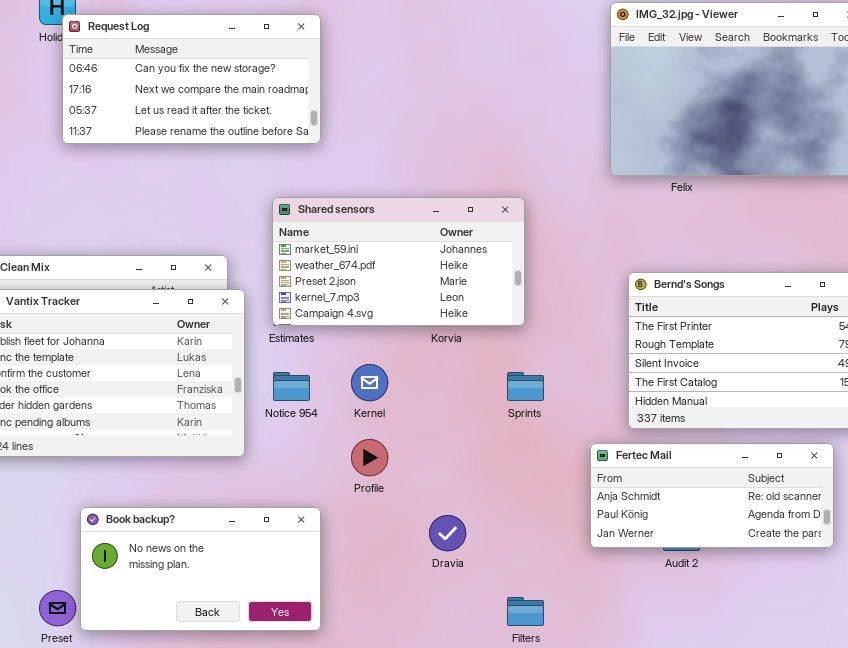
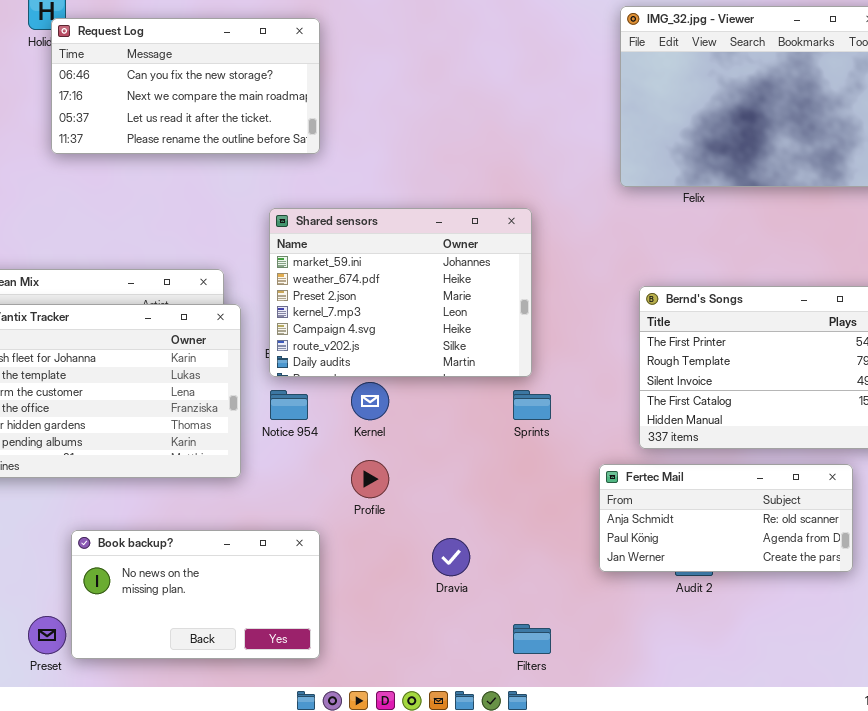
Shared sensors: [272,197,525,326] -> [269,208,532,377], resized

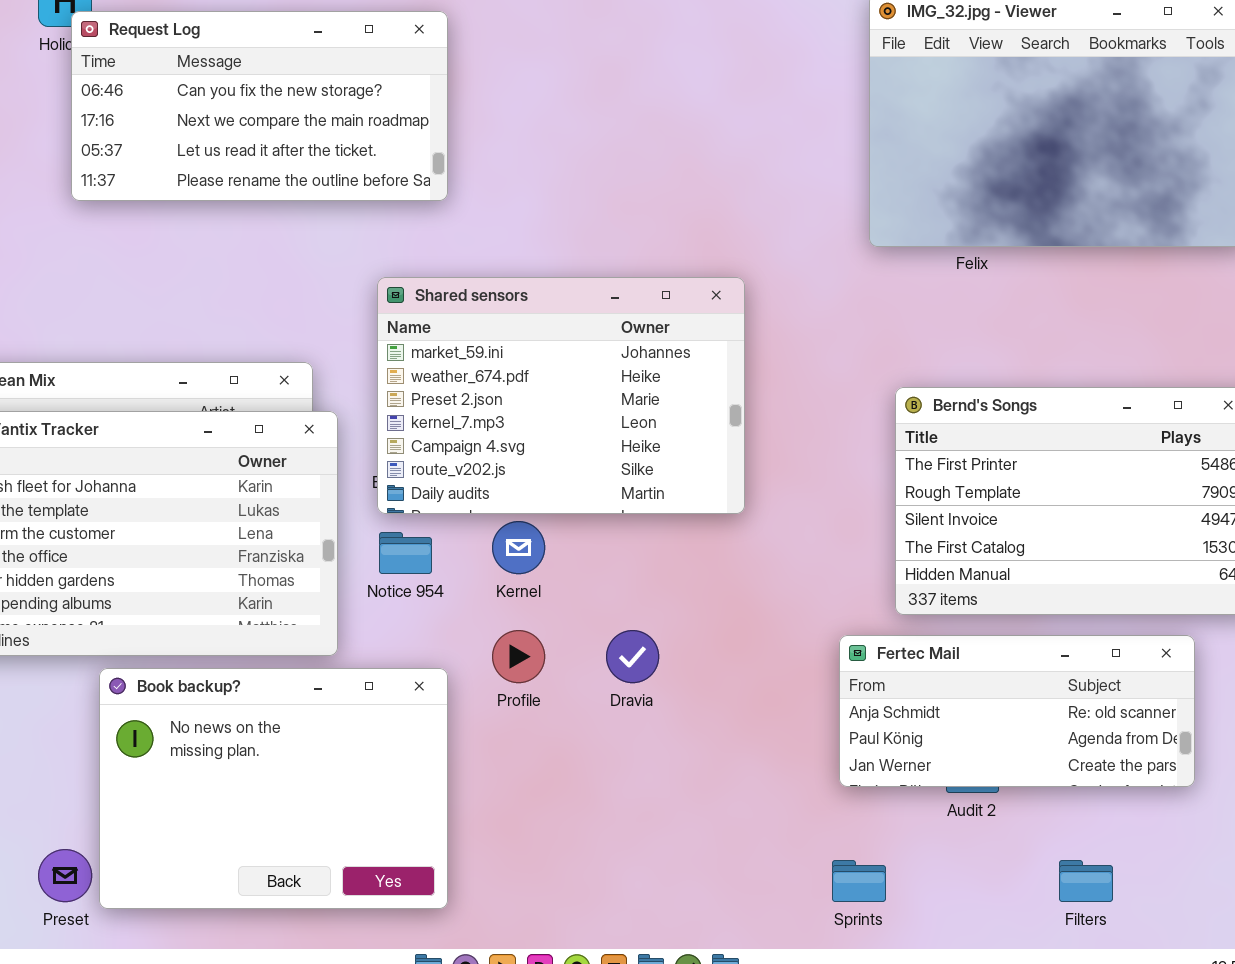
Sprints: [513,390,551,420] -> [832,860,886,902], moved
Book backup?: [71,530,320,659] -> [99,668,448,909], resized
Dravia: [432,538,470,576] -> [606,630,659,683], moved
Filters: [513,624,551,654] -> [1059,860,1113,902], moved

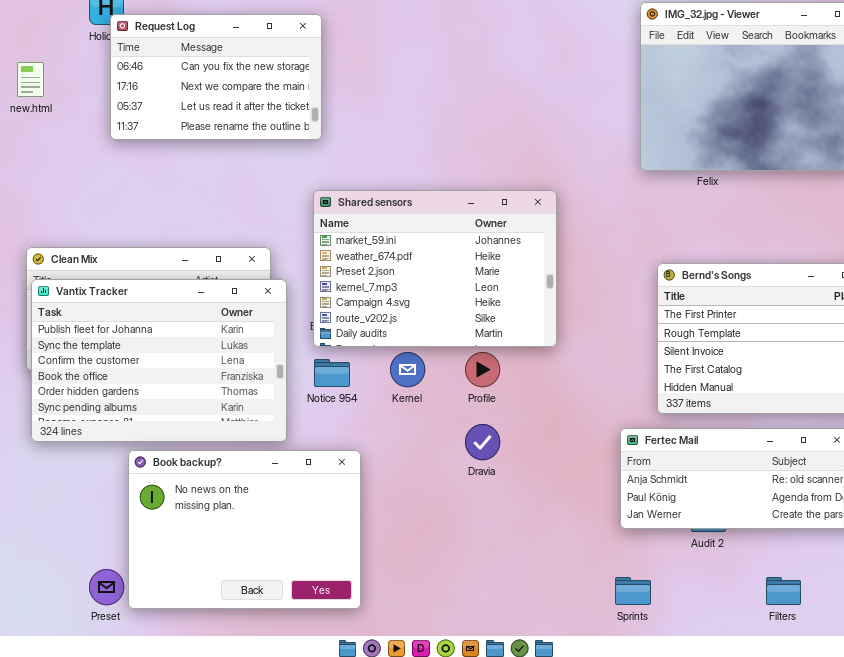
Request Log: [71,11,448,201] -> [110,14,322,140], resized
Profile: [492,630,545,683] -> [465,352,500,387], moved

